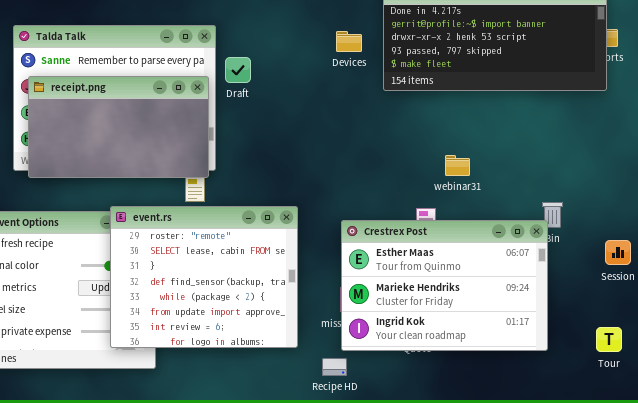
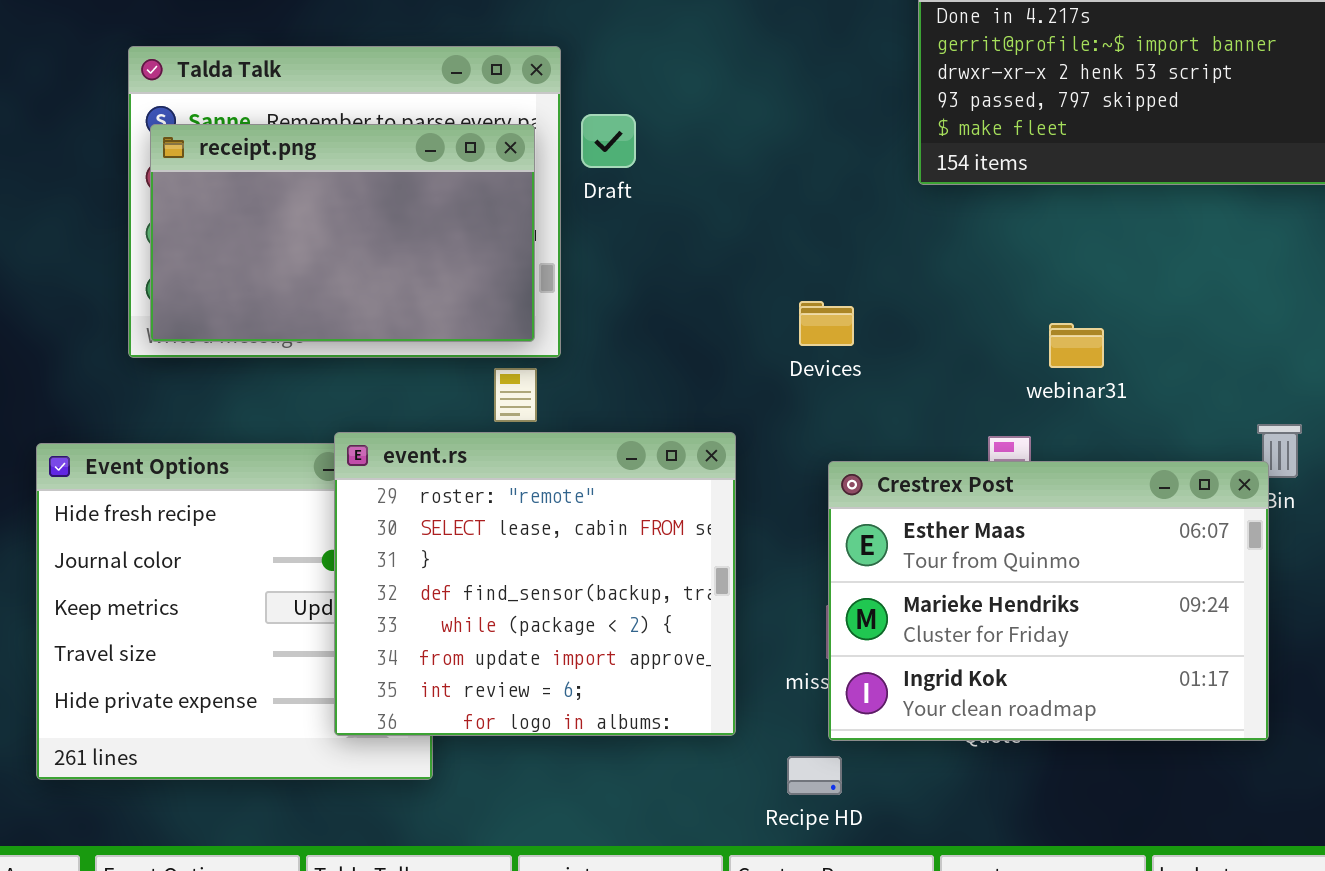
Devices: [336,31,362,52] -> [799,301,854,346], moved
receipt.png: [28,76,209,178] -> [150,124,535,342], moved

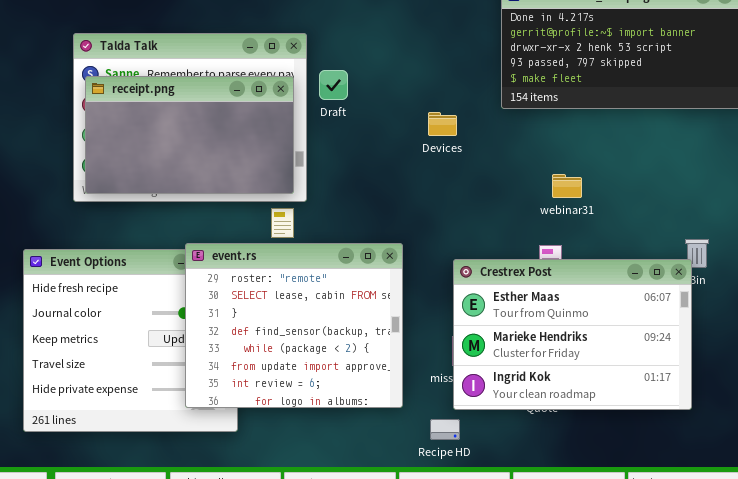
Devices: [799,301,854,346] -> [428,112,457,136], moved
webinar31: [1049,323,1104,368] -> [552,174,582,198], moved

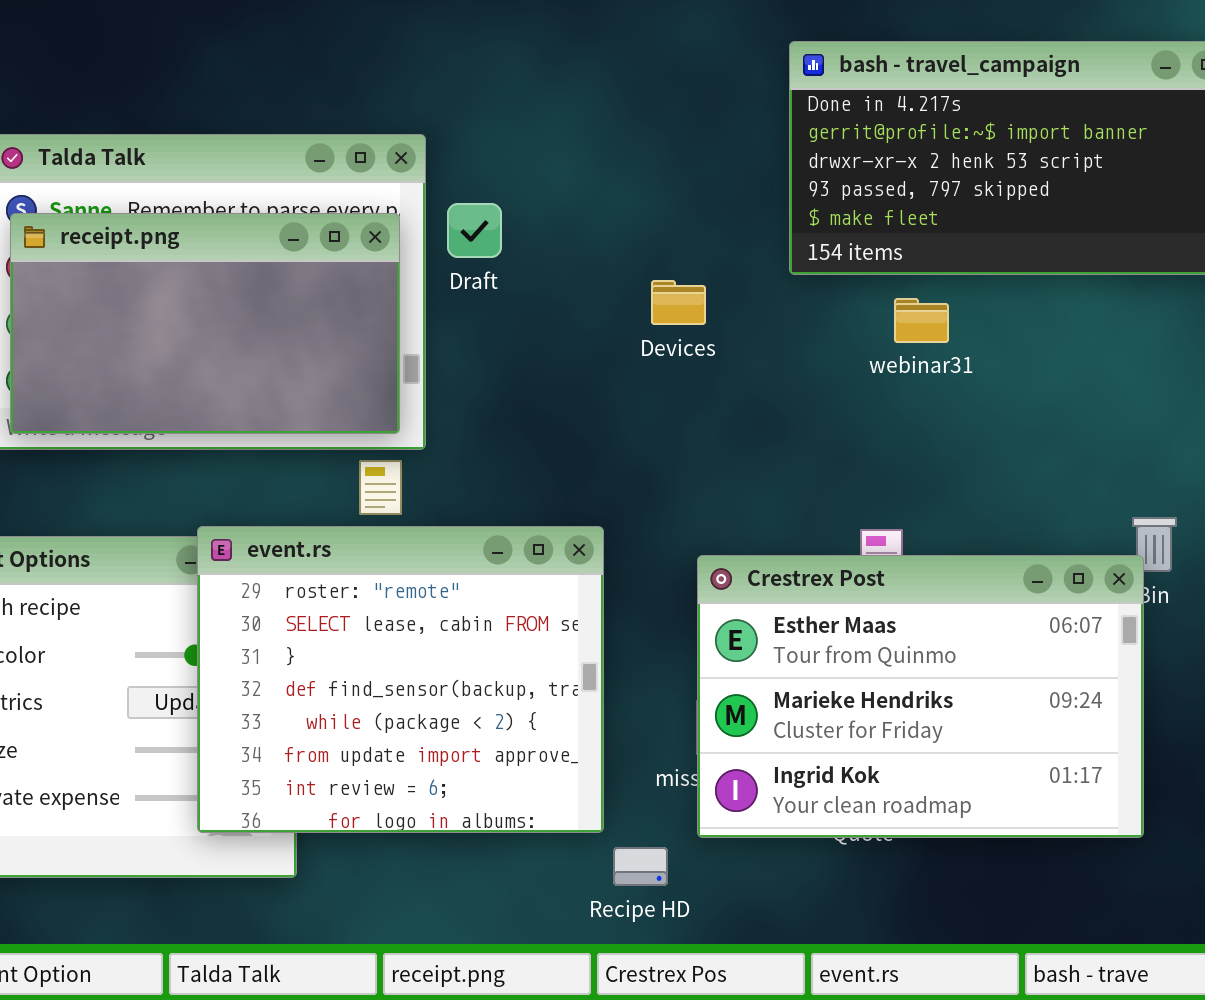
webinar31: [552,174,582,198] -> [894,298,949,343], moved
Recipe HD: [430,419,460,440] -> [613,847,668,886], moved

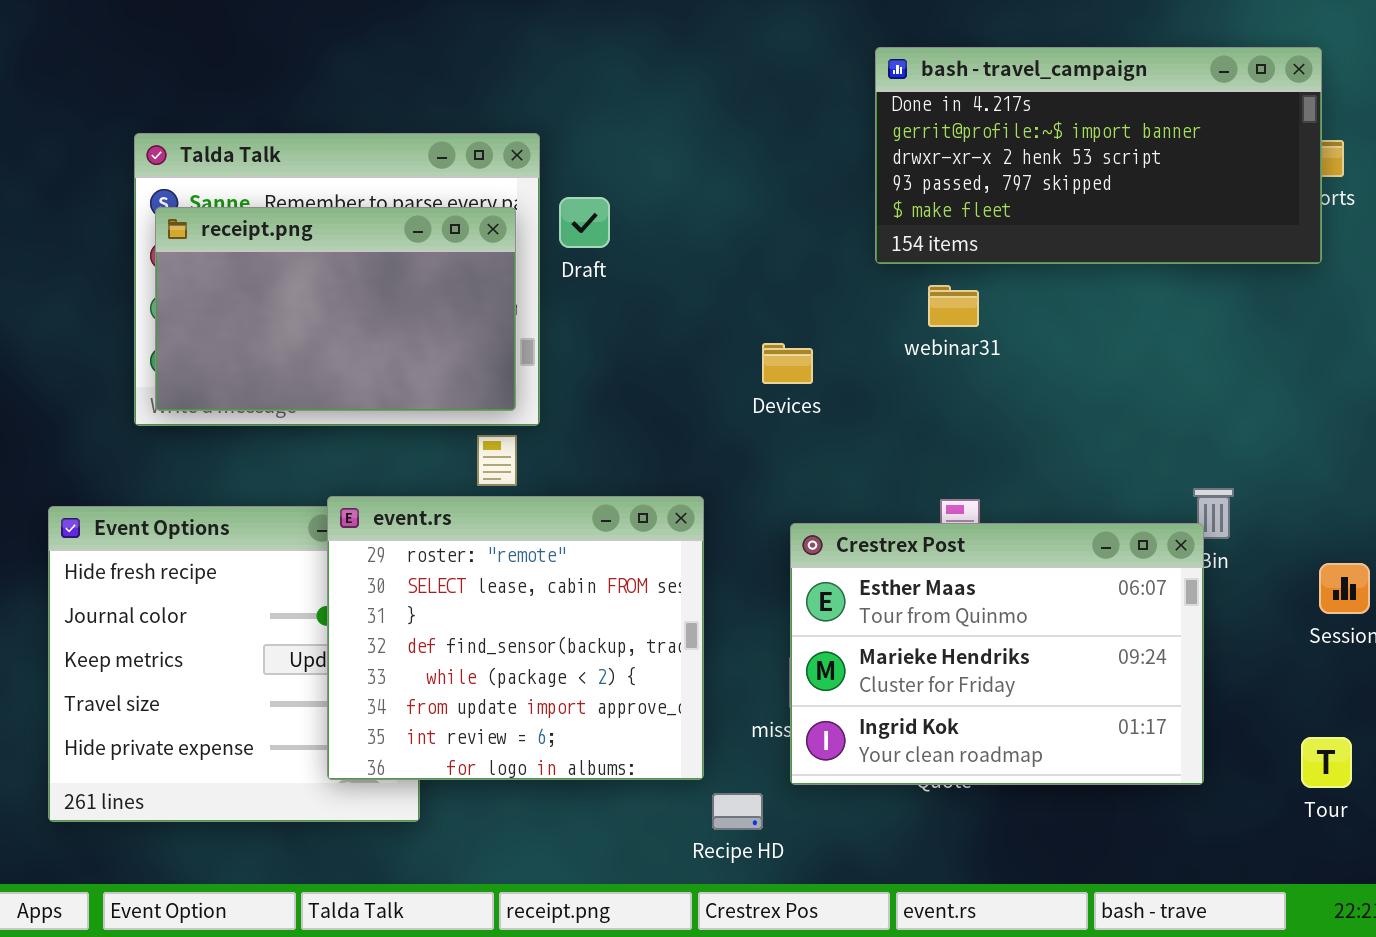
Devices: [651,280,706,325] -> [762,343,813,384], moved
webinar31: [894,298,949,343] -> [928,285,979,327], moved

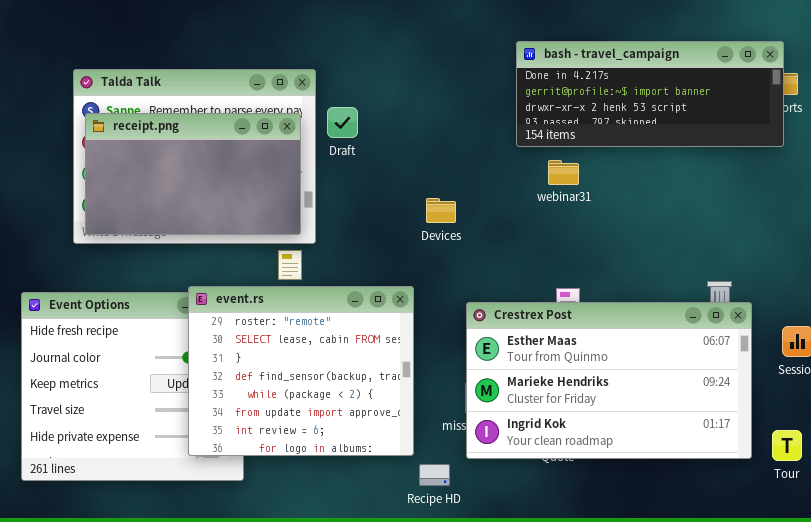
bash - travel_campaign: [875,47,1322,264] -> [516,41,784,147], resized
Devices: [762,343,813,384] -> [426,198,456,223], moved
Crestrex Post: [790,523,1204,785] -> [466,302,752,459], resized

